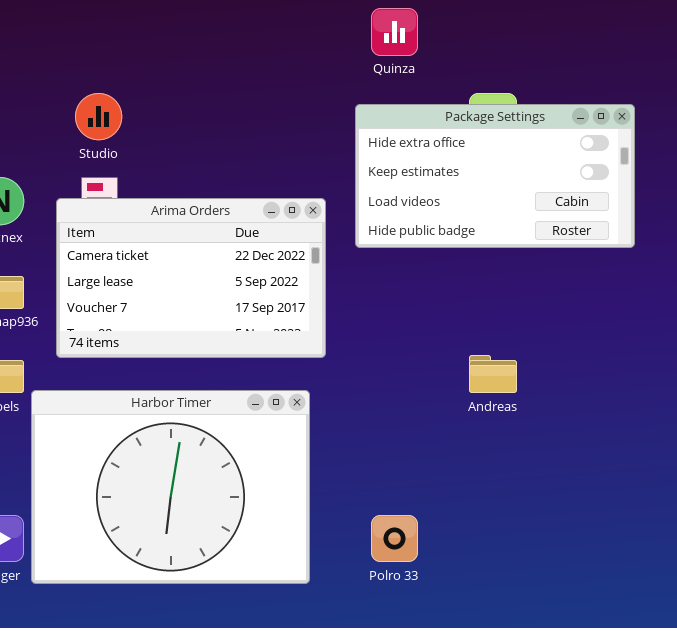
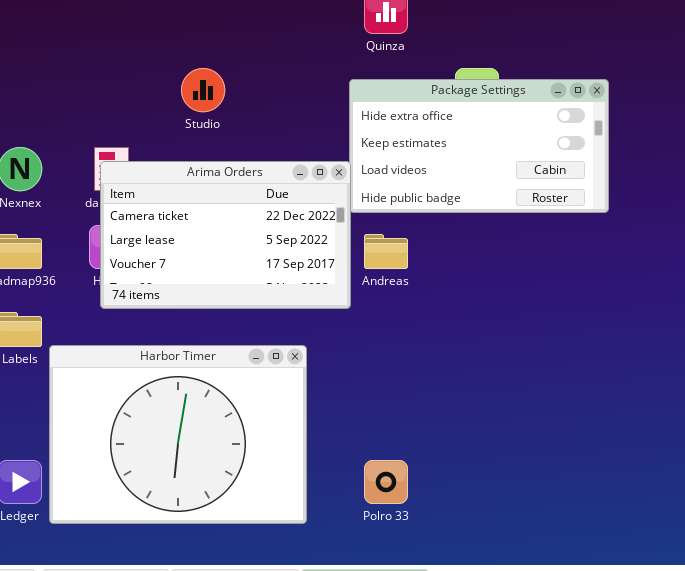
Studio: [75,93,122,140] -> [181,68,225,112], moved
Arima Orders: [56,198,326,358] -> [100,161,351,309], moved
Andreas: [469,355,517,393] -> [364,234,408,269], moved

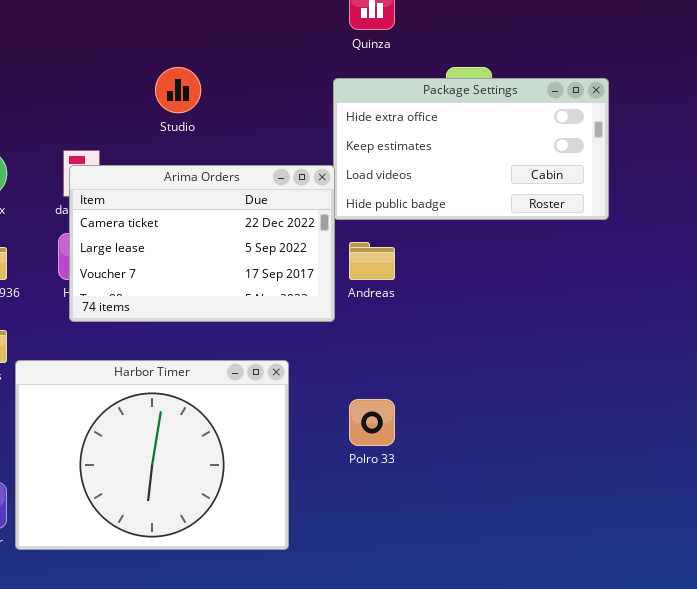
Polro 33: [364,460,408,504] -> [349,399,395,446], moved

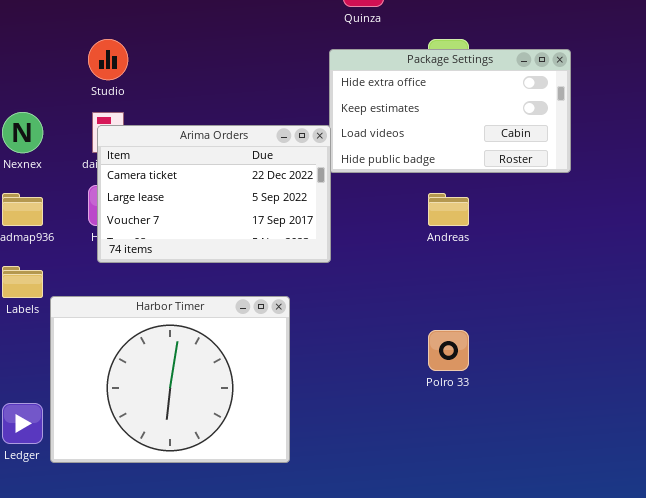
Studio: [155,67,201,113] -> [88,39,128,80], moved
Andreas: [349,242,395,280] -> [428,193,469,226], moved
Polro 33: [349,399,395,446] -> [428,330,469,371], moved

